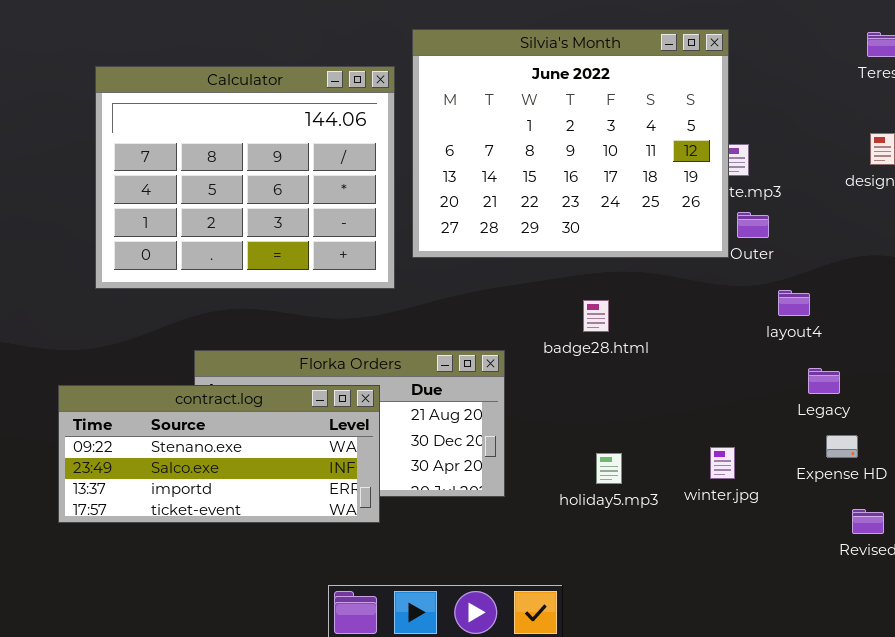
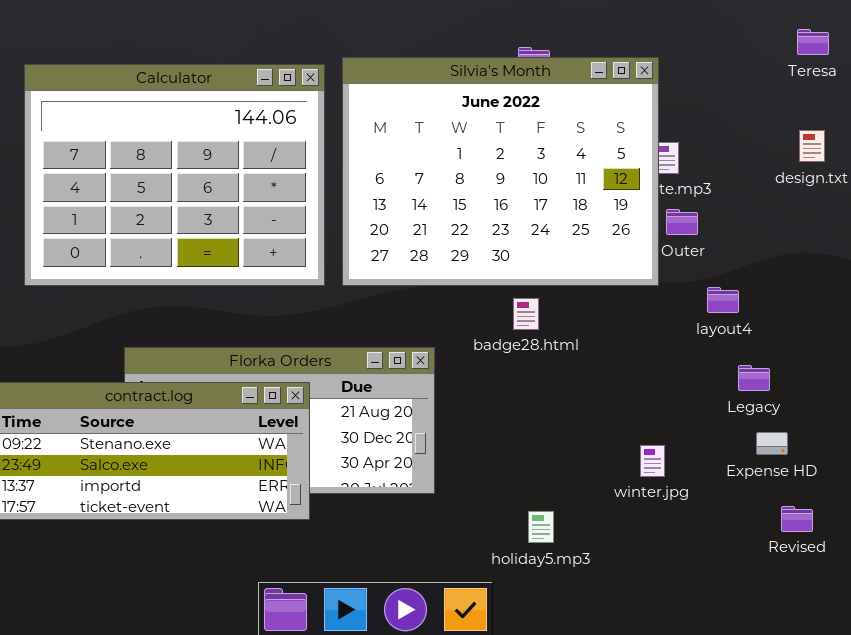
Silvia's Month: [412,29,729,258] -> [342,57,659,286], moved
holiday5.mp3: [596,453,622,484] -> [528,511,554,543], moved

